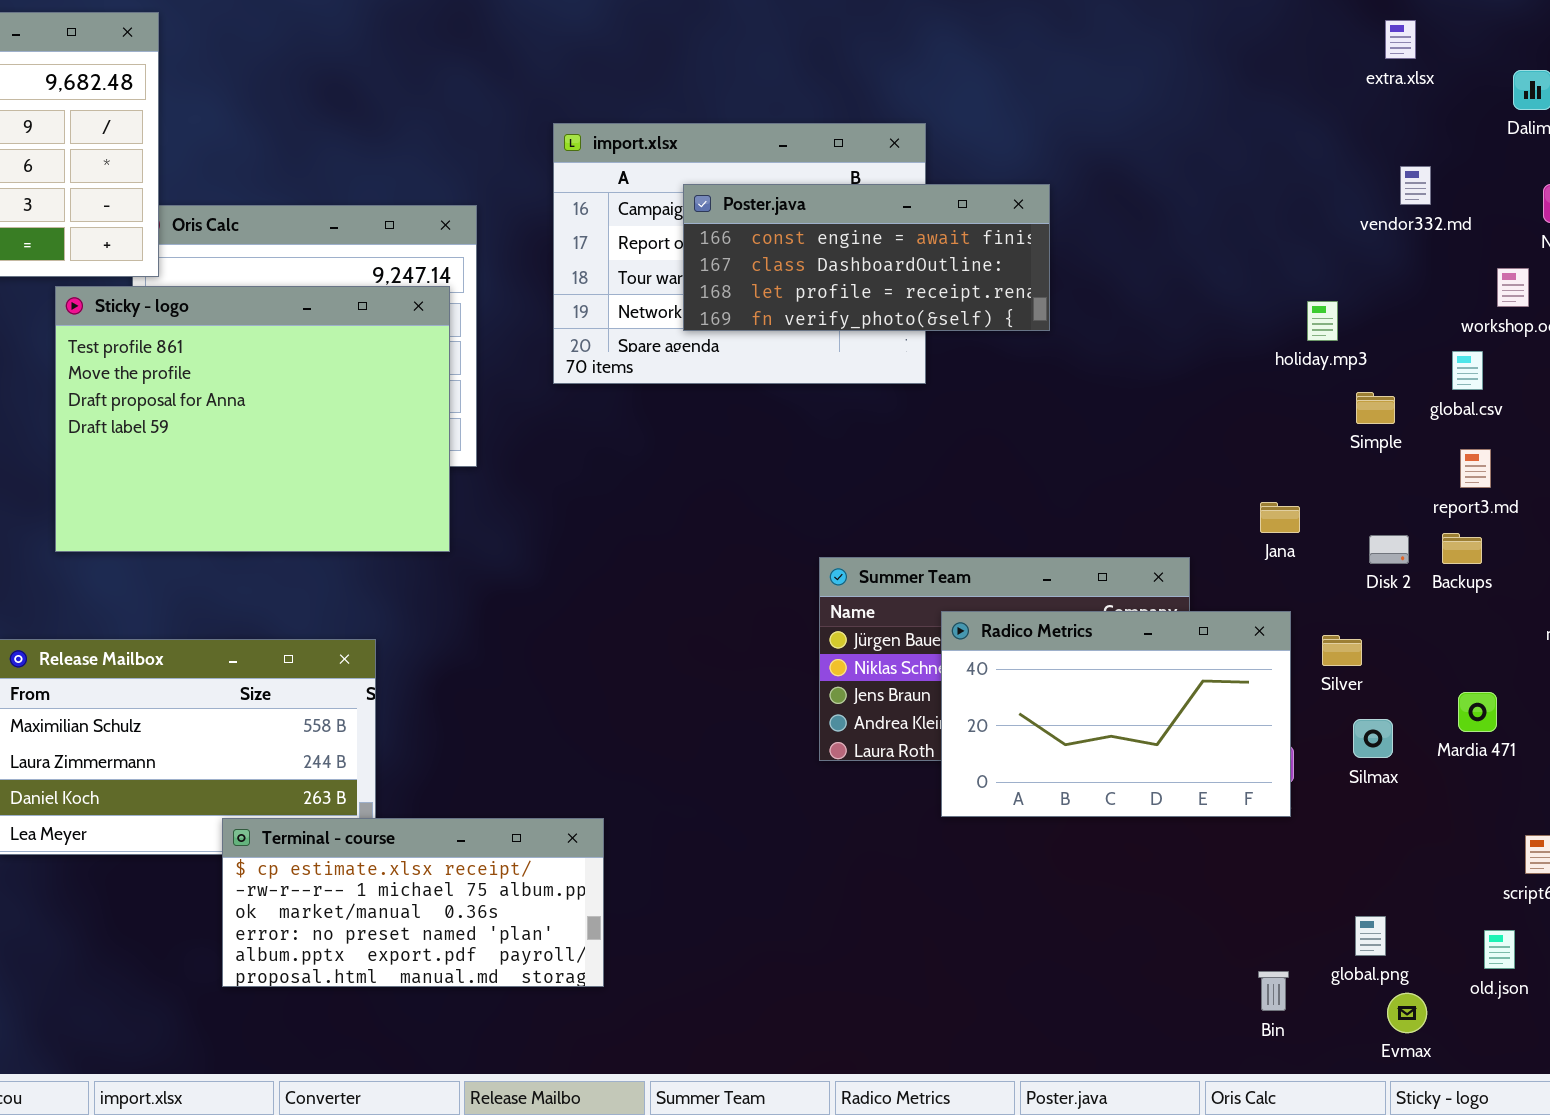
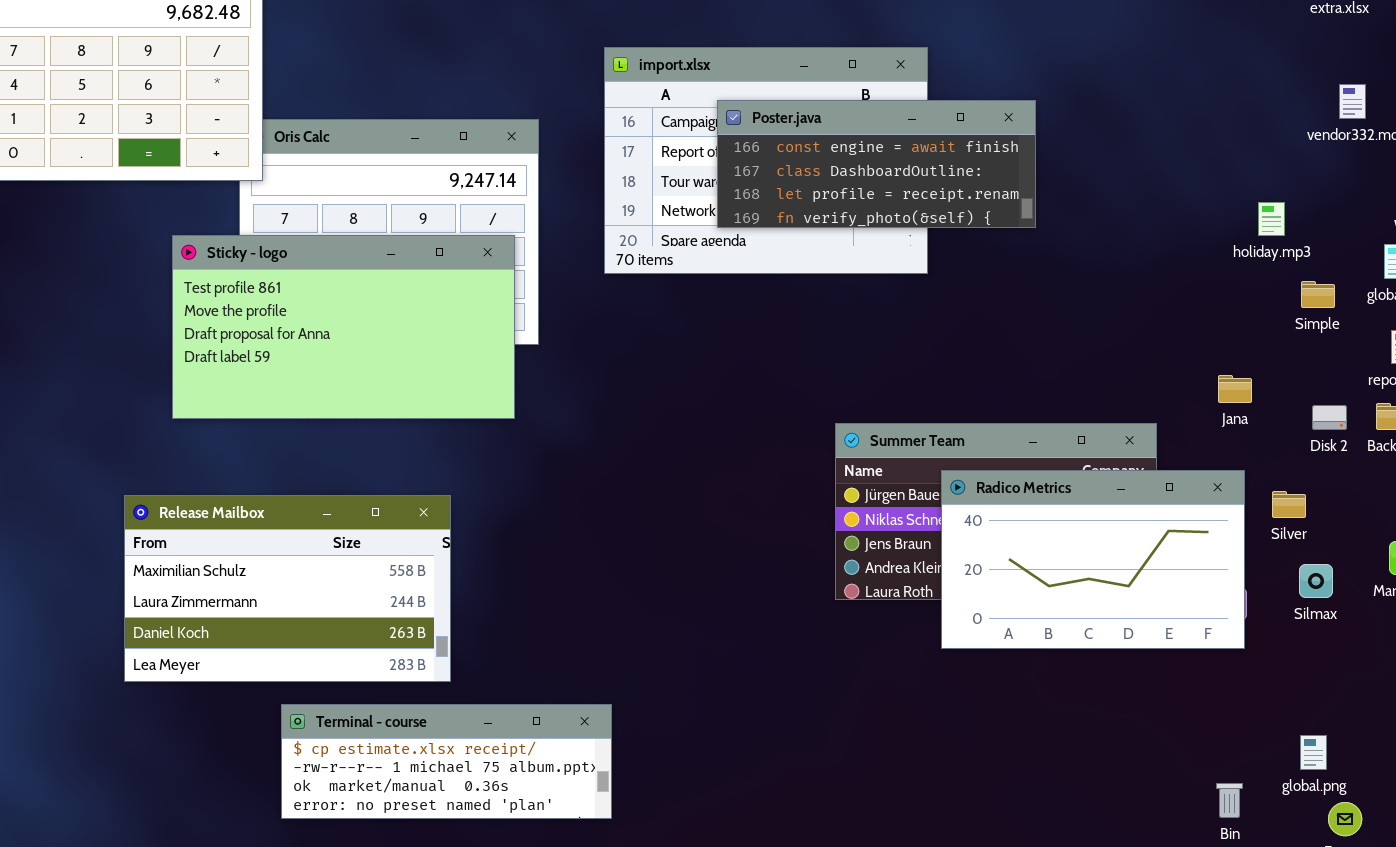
Sticky - logo: [55,286,450,552] -> [172,235,515,419], resized
Terminal - course: [222,818,604,987] -> [281,704,612,819], moved, resized

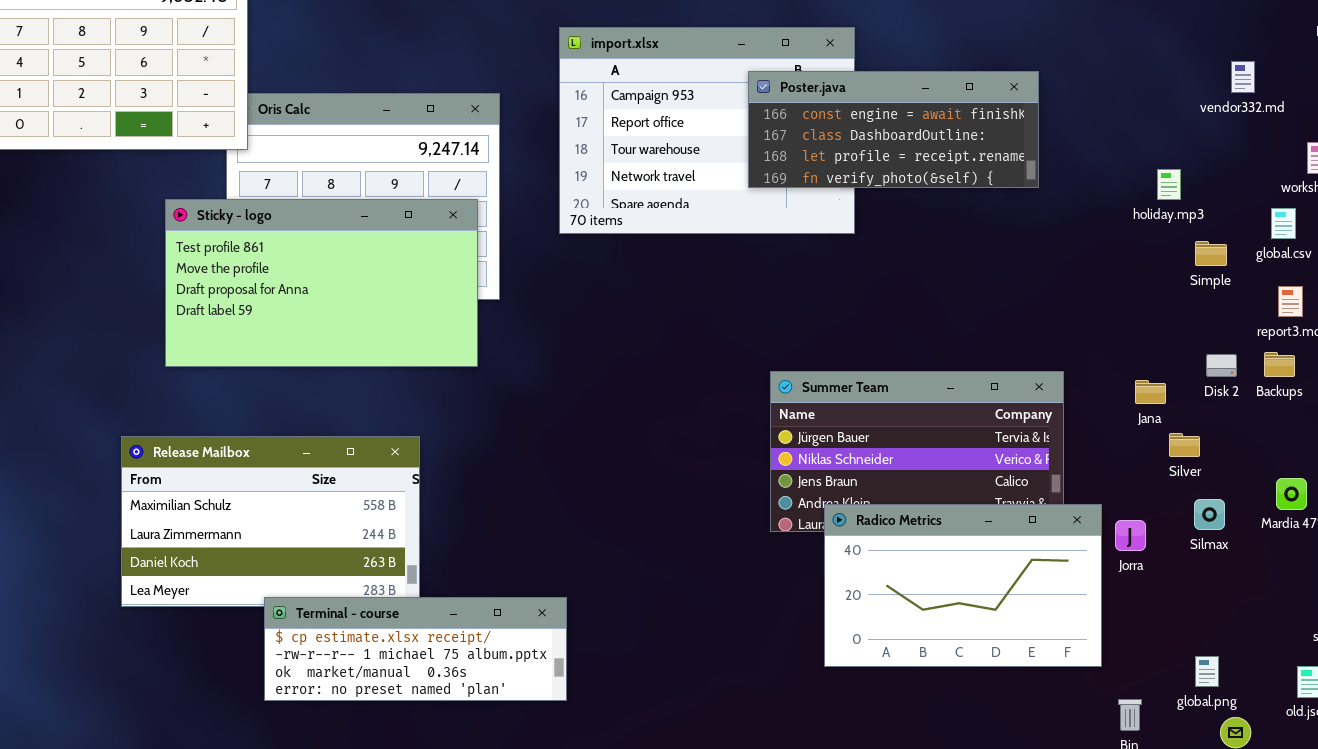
Poster.java: [717,100,1036,228] -> [748,71,1039,188], moved
Jana: [1218,375,1252,403] -> [1135,380,1166,404], moved
Radico Metrics: [941,470,1245,649] -> [824,504,1102,667], moved
Terminal - course: [281,704,612,819] -> [264,597,567,701], moved

